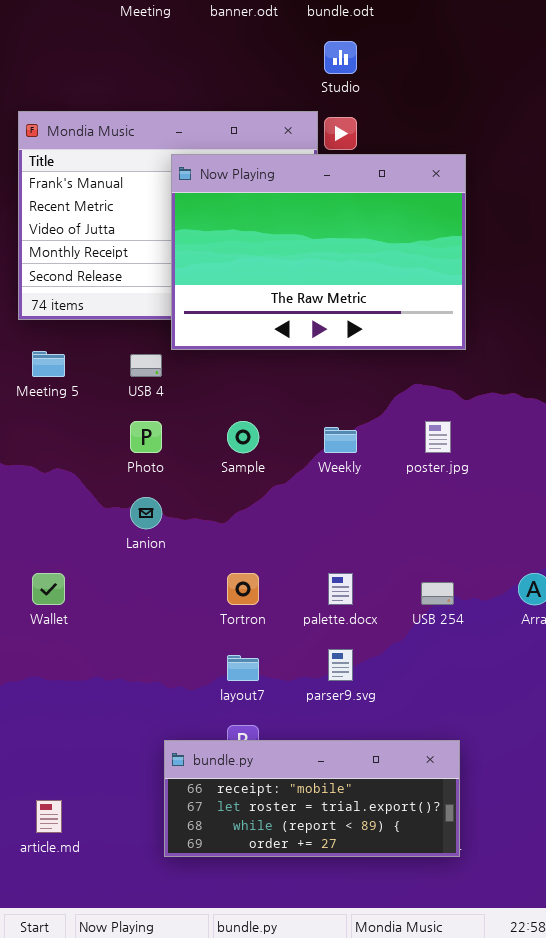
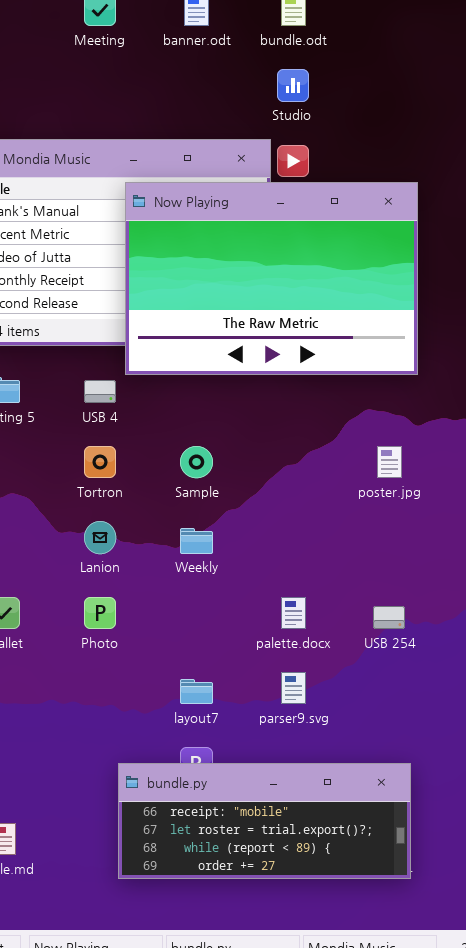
Photo: [130,421,162,453] -> [84,597,116,629], moved
Weekly: [324,427,357,453] -> [180,528,213,554], moved
Tortron: [227,573,259,605] -> [84,446,116,478], moved

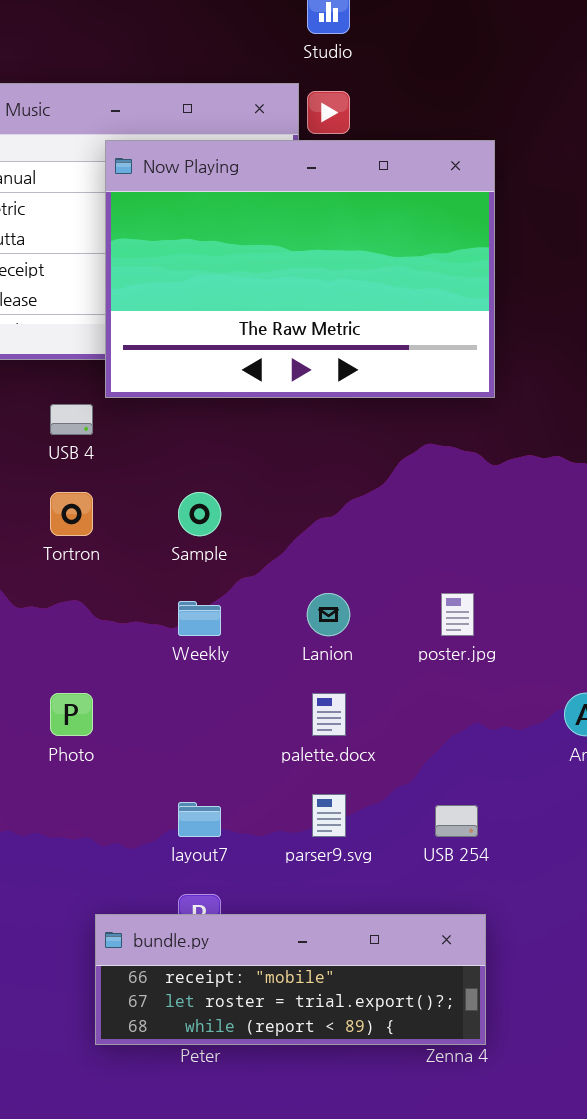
poster.jpg: [377,446,402,478] -> [441,593,474,636], moved
Lanion: [84,521,116,554] -> [307,593,350,636], moved
USB 254: [373,606,405,629] -> [435,805,478,837], moved
bundle.py: [118,763,411,879] -> [95,914,486,1045], resized

